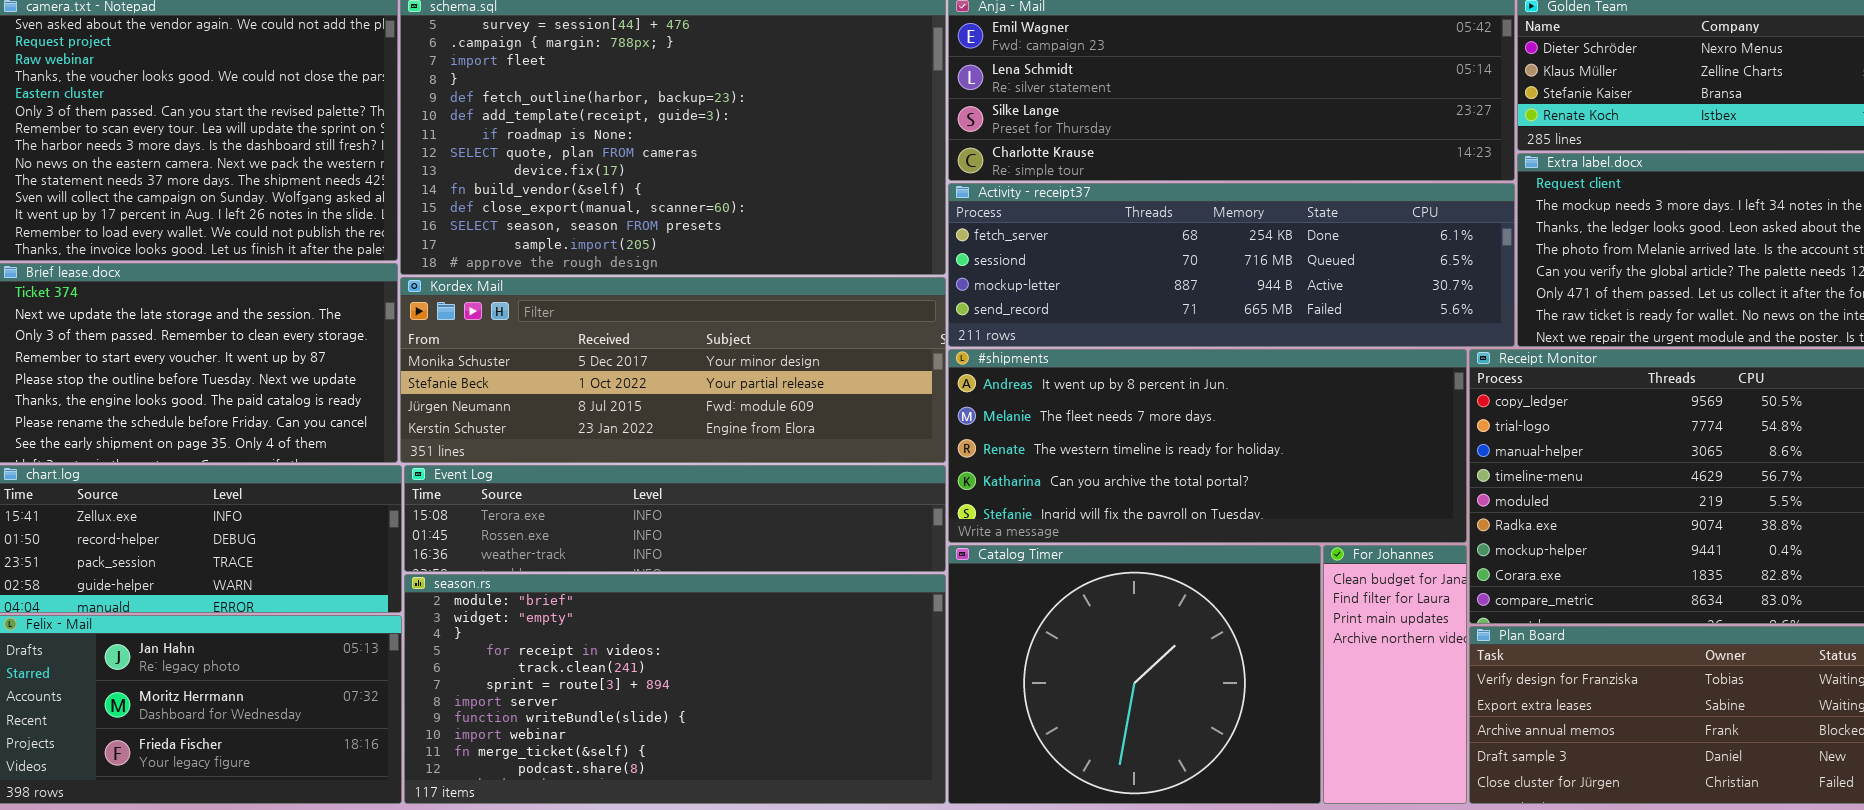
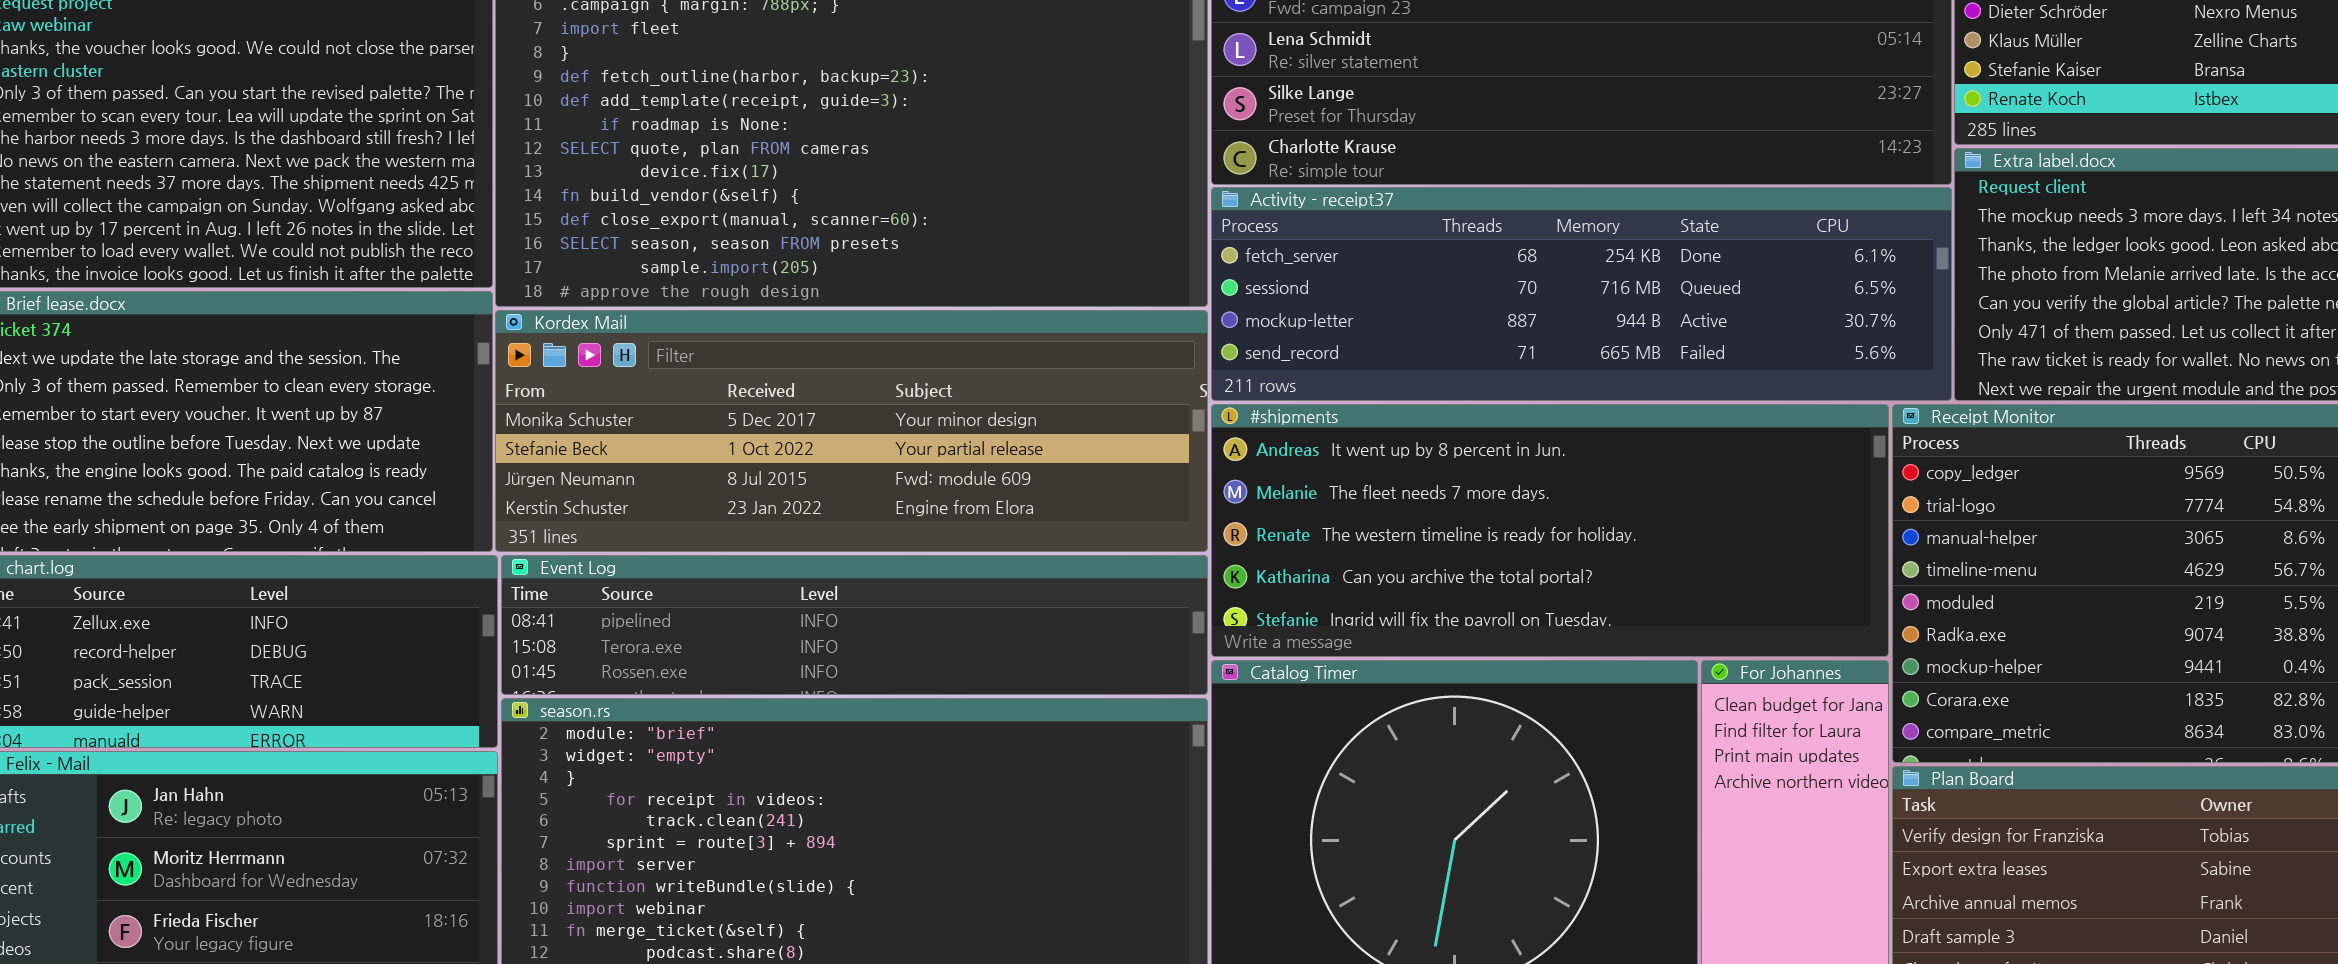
Event Log: [404,465,946,572] -> [501,555,1208,695], scrolled up 1 row

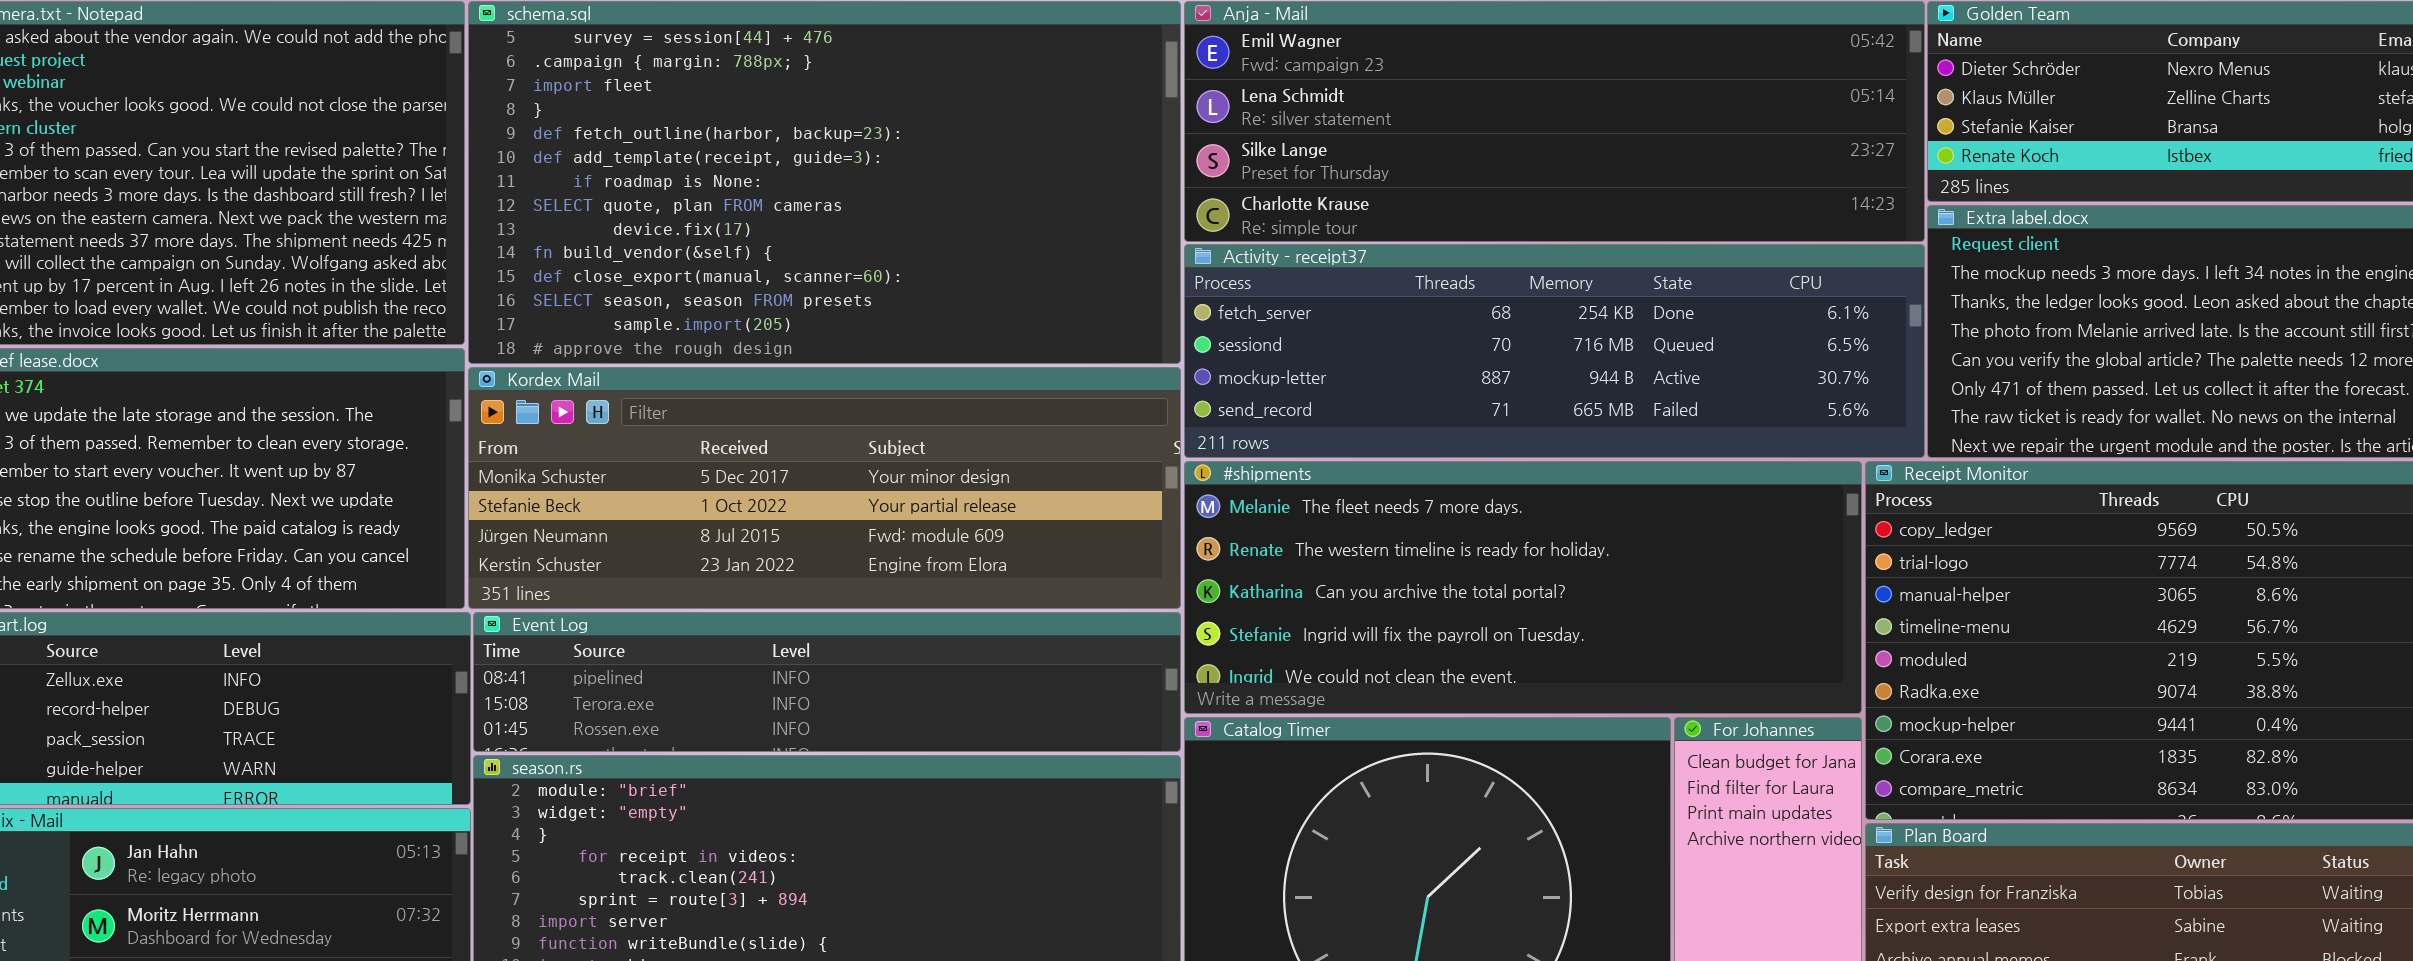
#shipments: [1211,404,1889,657] -> [1184,461,1862,714], scrolled down 1 row

